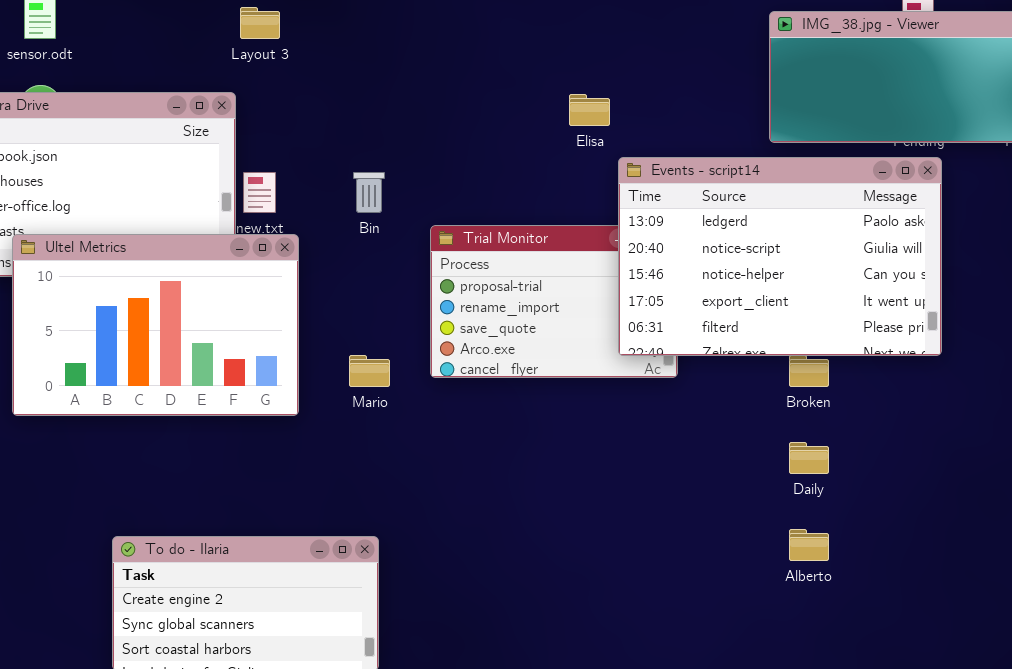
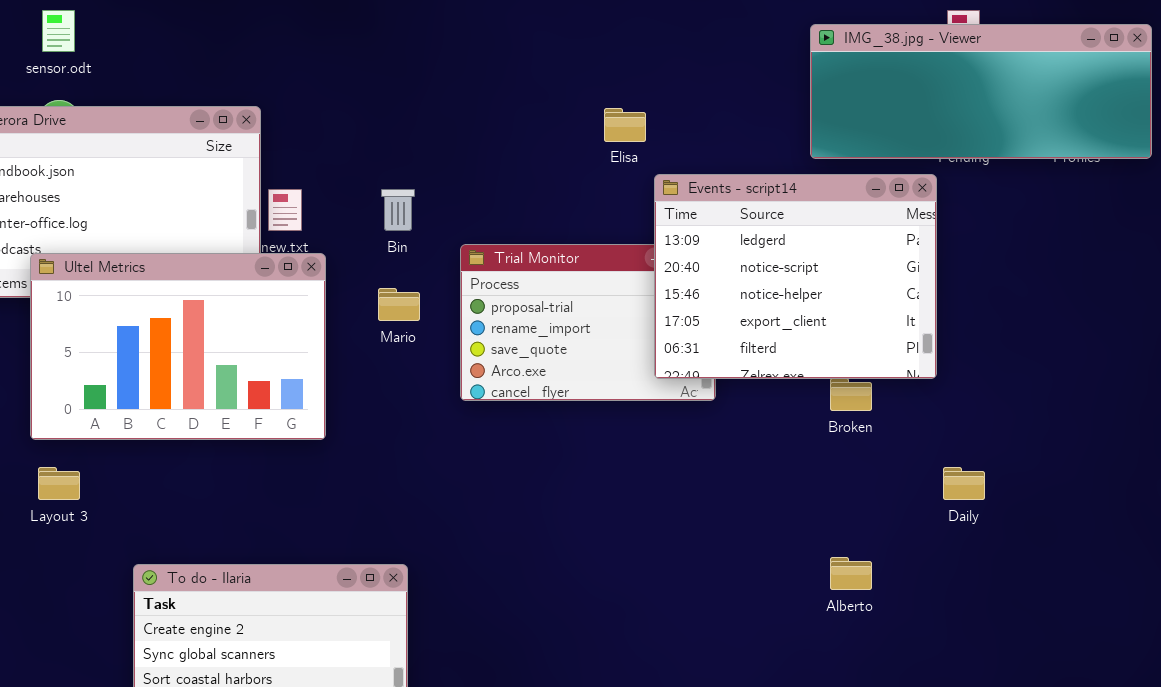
Layout 3: [240,7,280,39] -> [38,467,80,500], moved
Events - script14: [618,157,942,356] -> [654,174,937,379], resized
Mario: [349,355,390,387] -> [378,288,420,321], moved
Daily: [789,442,829,474] -> [943,467,985,500], moved

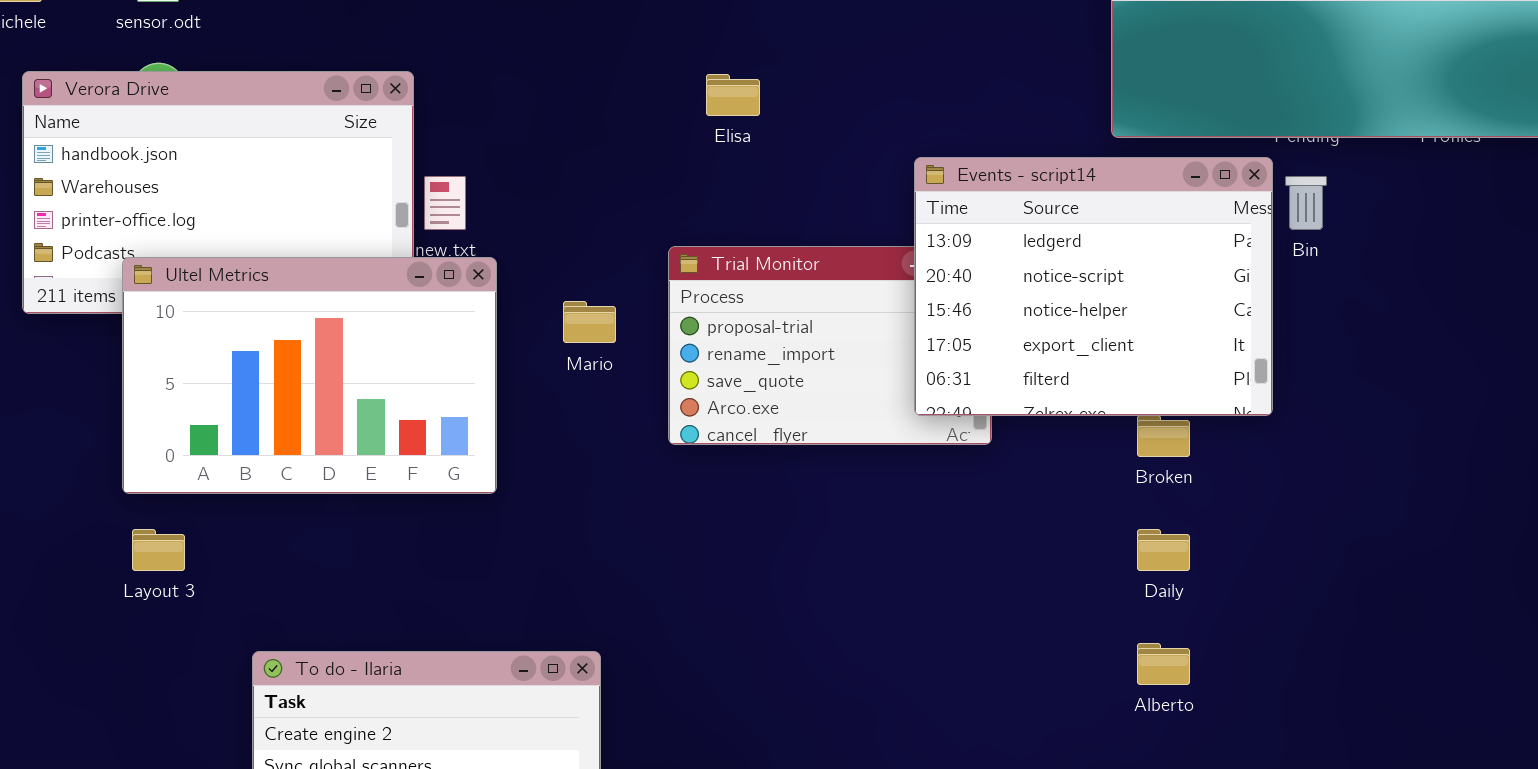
Elisa: [604,108,646,142] -> [706,74,760,116], moved
Bin: [381,189,415,231] -> [1285,176,1327,230], moved
Daily: [943,467,985,500] -> [1137,529,1190,571], moved

